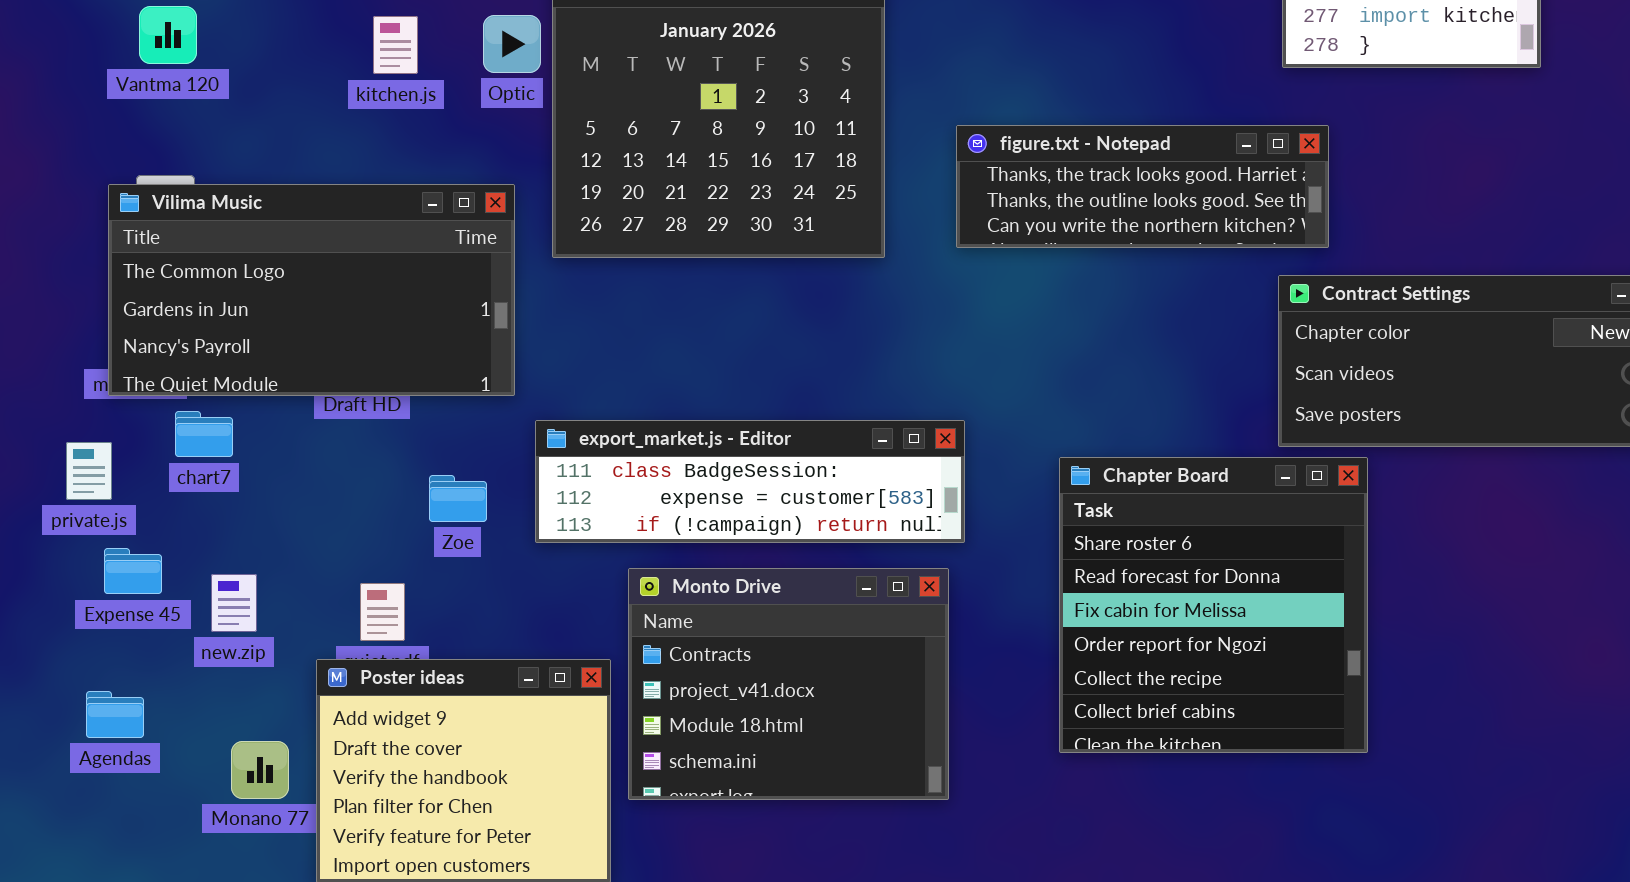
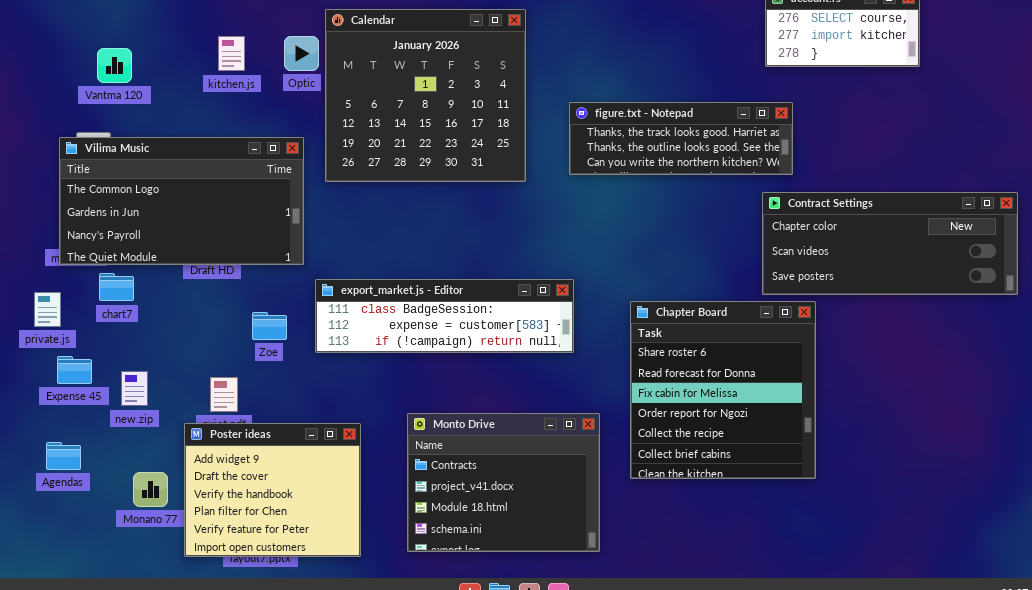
Vantma 120: [139,6,197,64] -> [97,48,132,83], moved
Monto Drive: [628,568,949,800] -> [407,413,600,552], moved

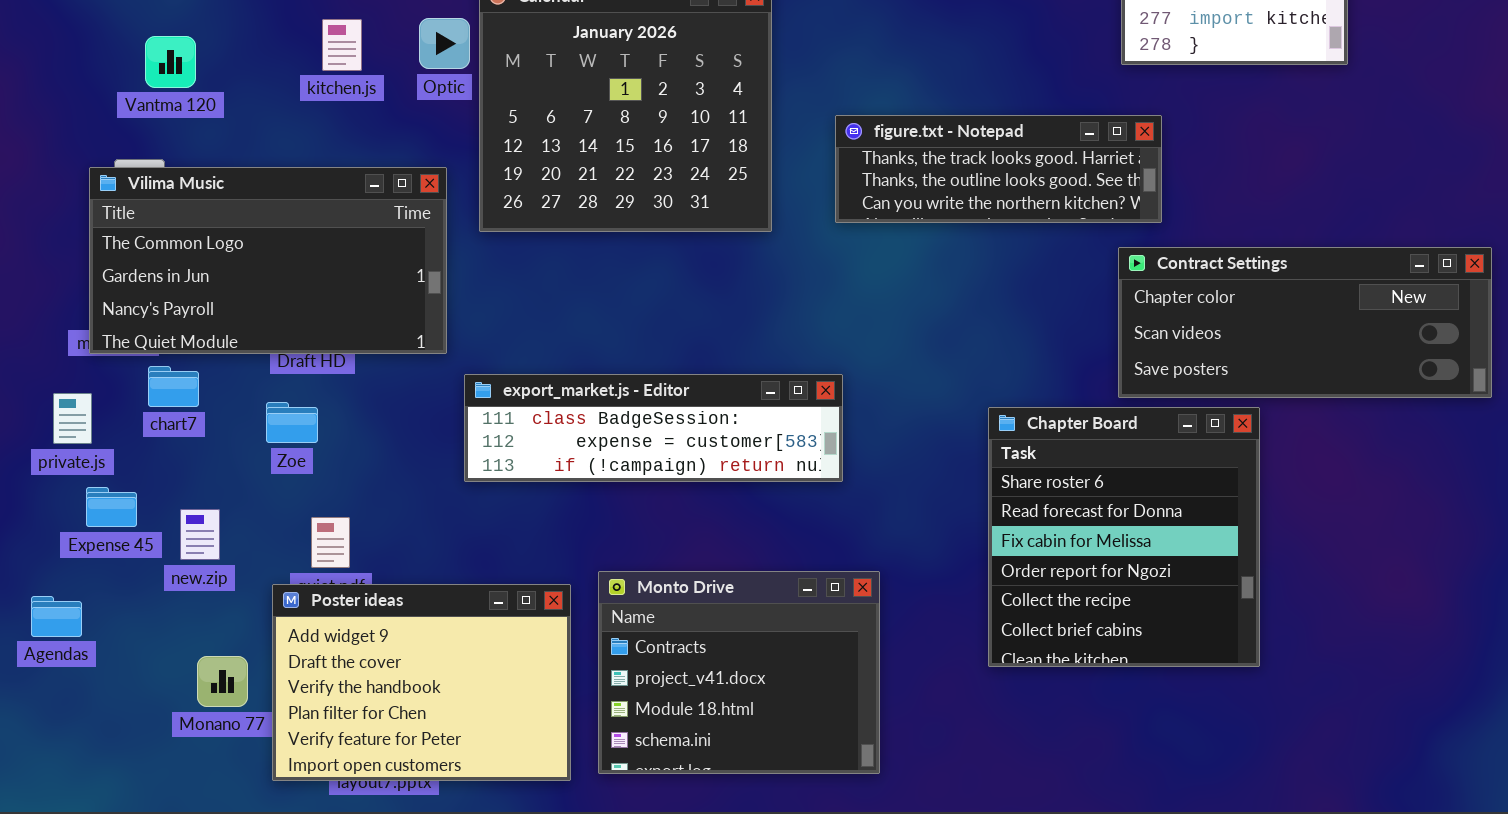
Chapter Board: [630,301,816,479] -> [988,407,1260,667], moved
Zoe: [252,312,287,340] -> [266,402,318,443], moved
Poster ideas: [184,423,361,557] -> [272,584,571,781], resized
Agendas: [46,442,81,470] -> [31,596,82,637], moved

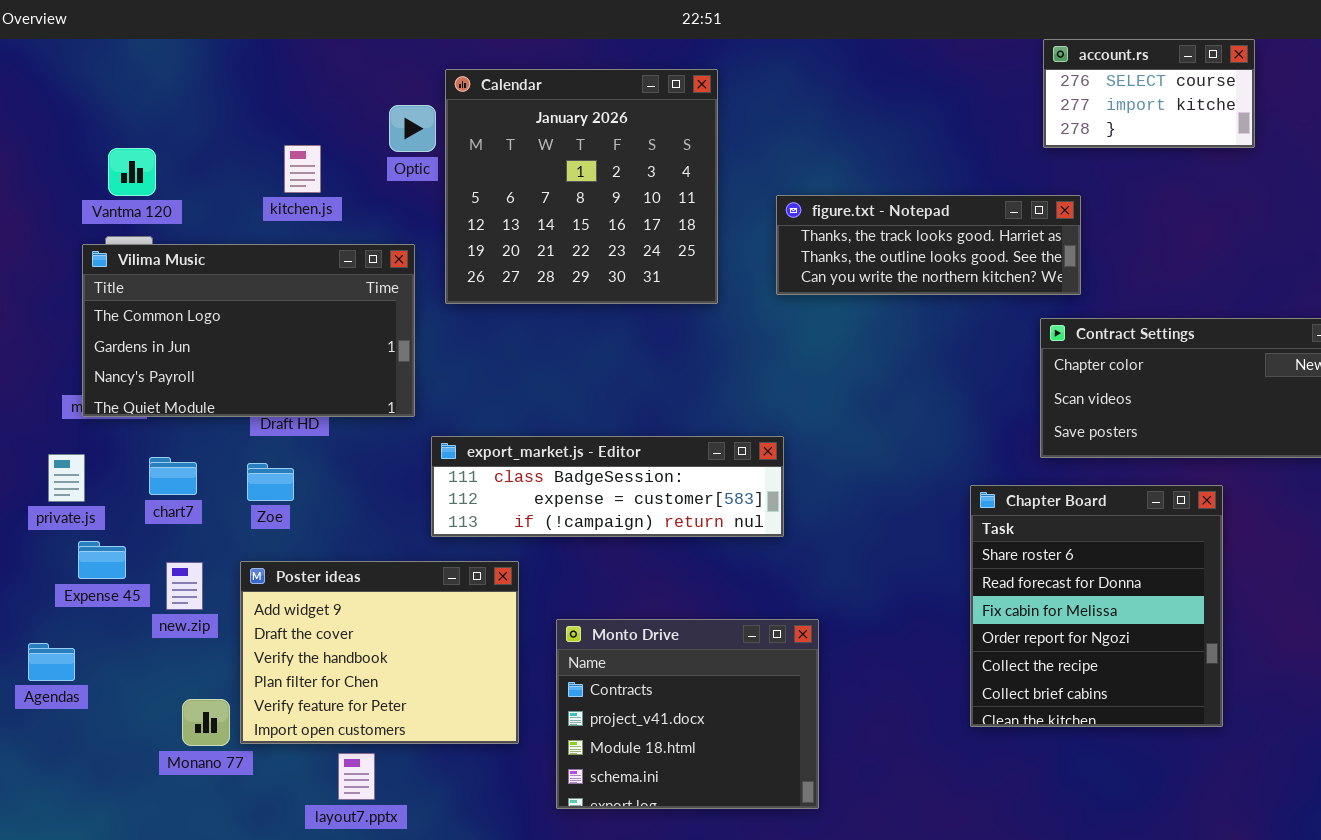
kitchen.js: [322,19,362,71] -> [284,145,321,193], moved
Vantma 120: [145,36,196,88] -> [108,148,156,196], moved
chart7: [148,366,199,407] -> [149,457,197,495], moved
Chapter Board: [988,407,1260,667] -> [970,485,1223,727], moved
Poster ideas: [272,584,571,781] -> [240,561,519,744], moved

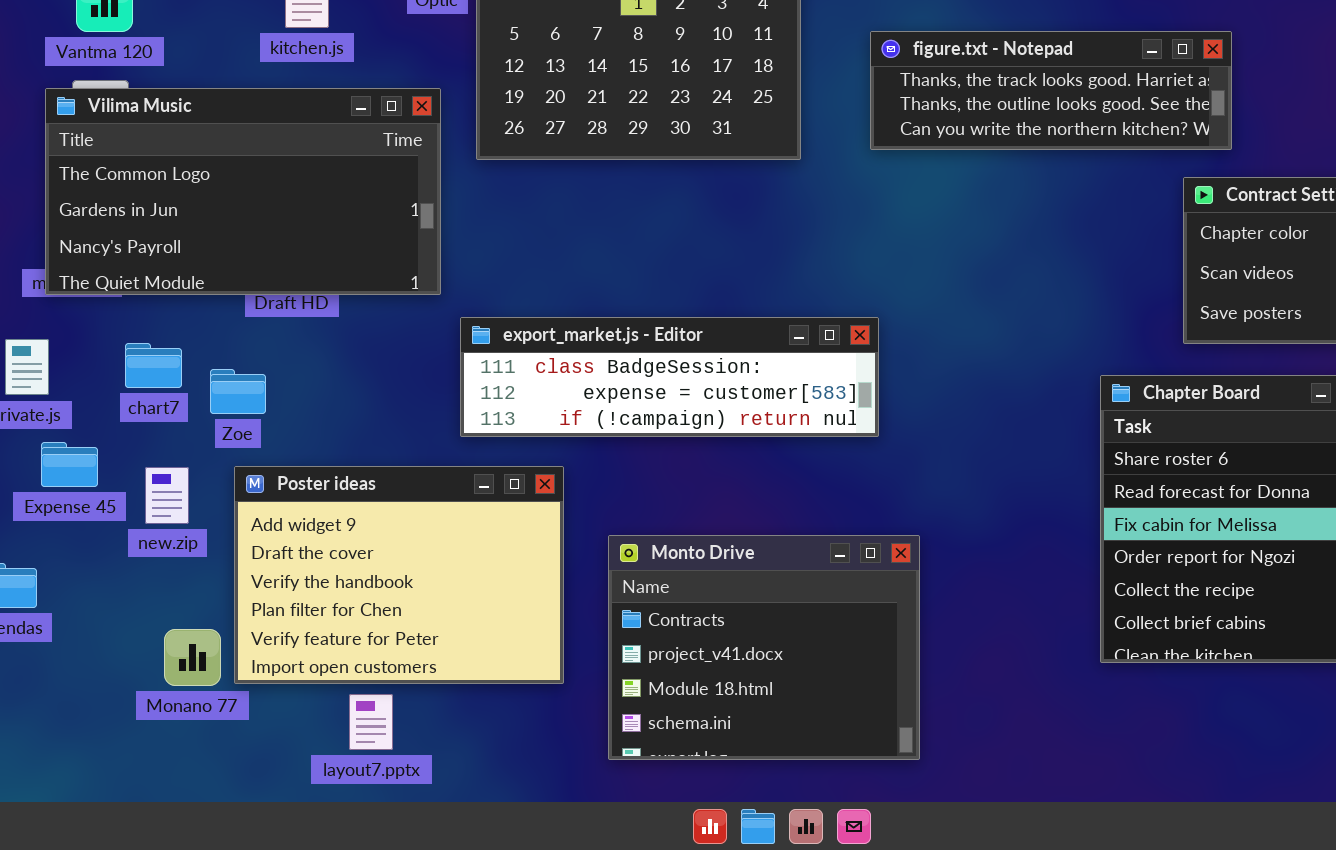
Zoe: [247,463,294,501] -> [210,369,266,414], moved

